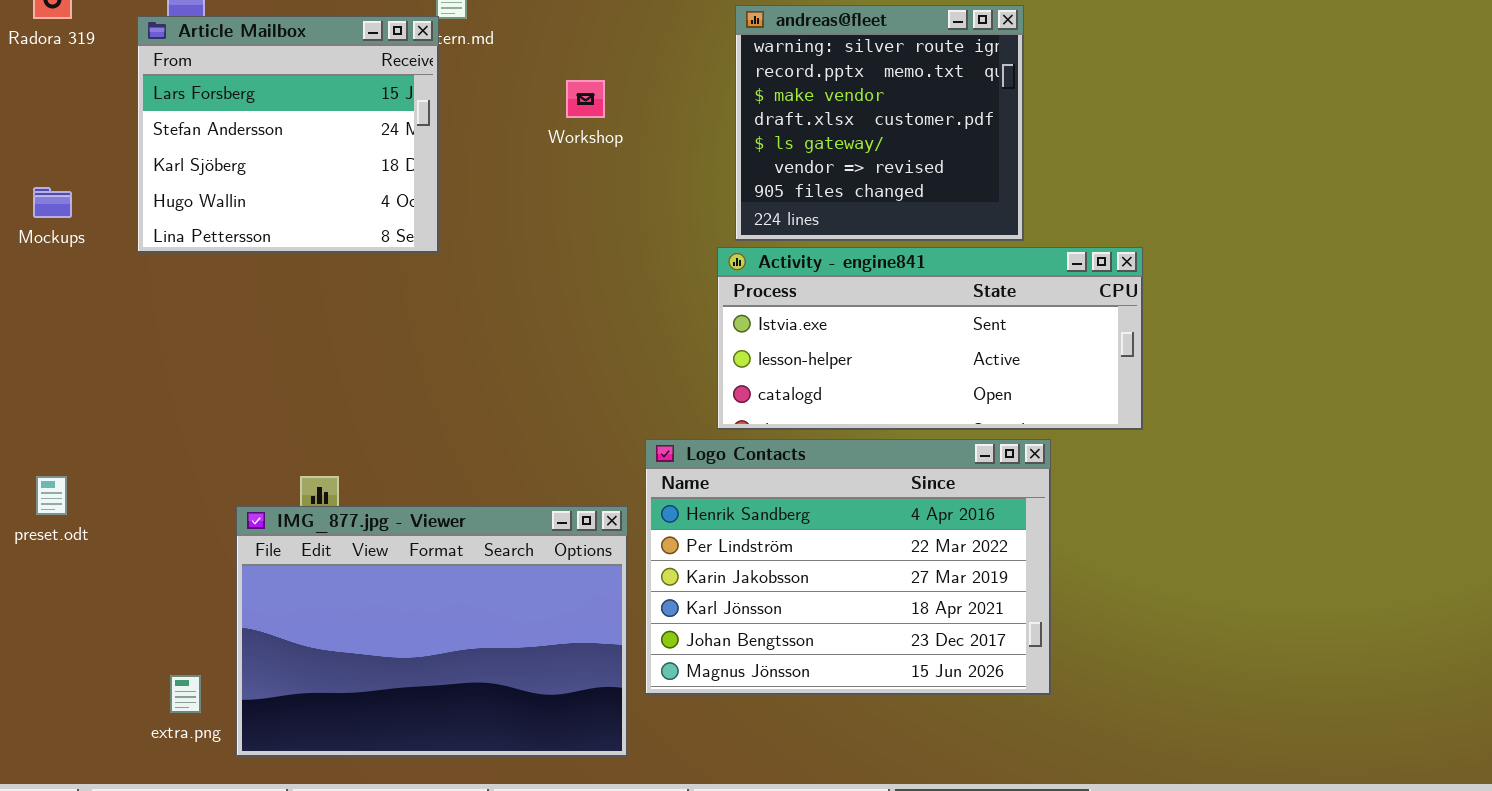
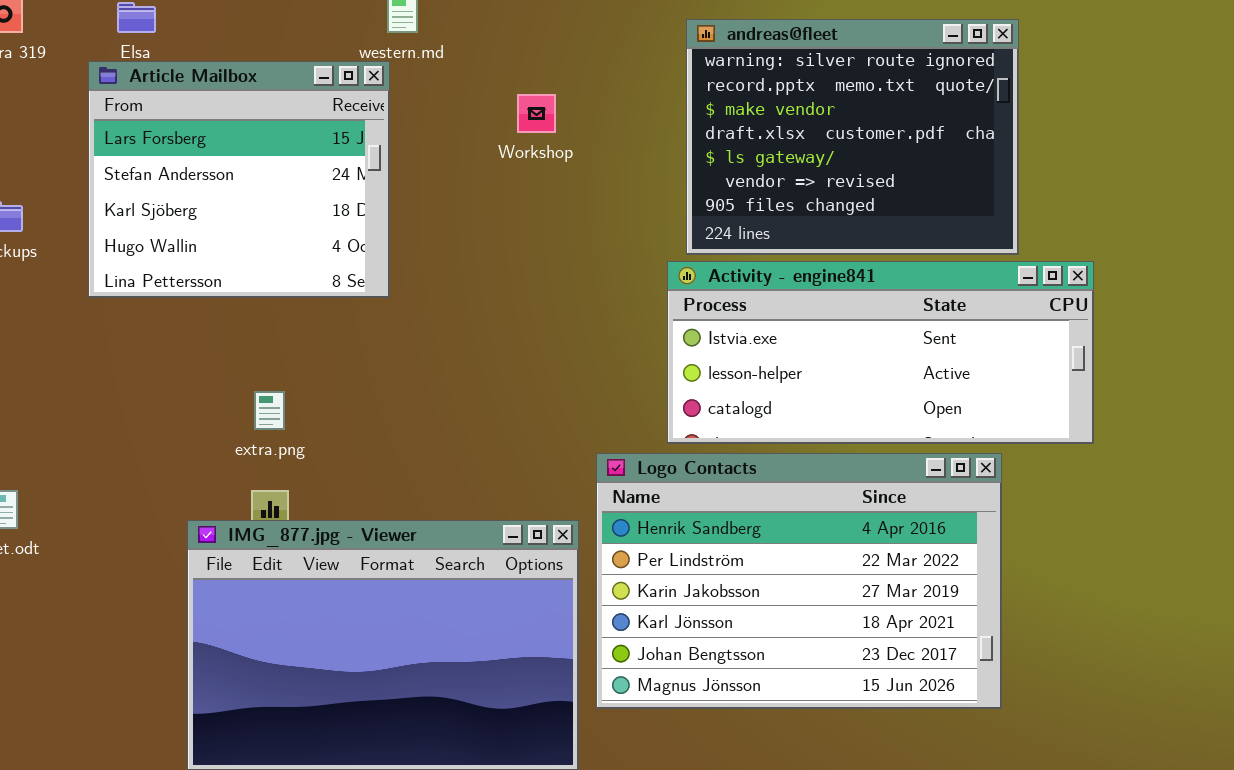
andreas@fleet: [735,5,1024,241] -> [686,19,1019,255], resized
Article Mailbox: [137,16,439,253] -> [88,61,390,298], moved
extra.png: [170,675,201,713] -> [254,391,285,430], moved

